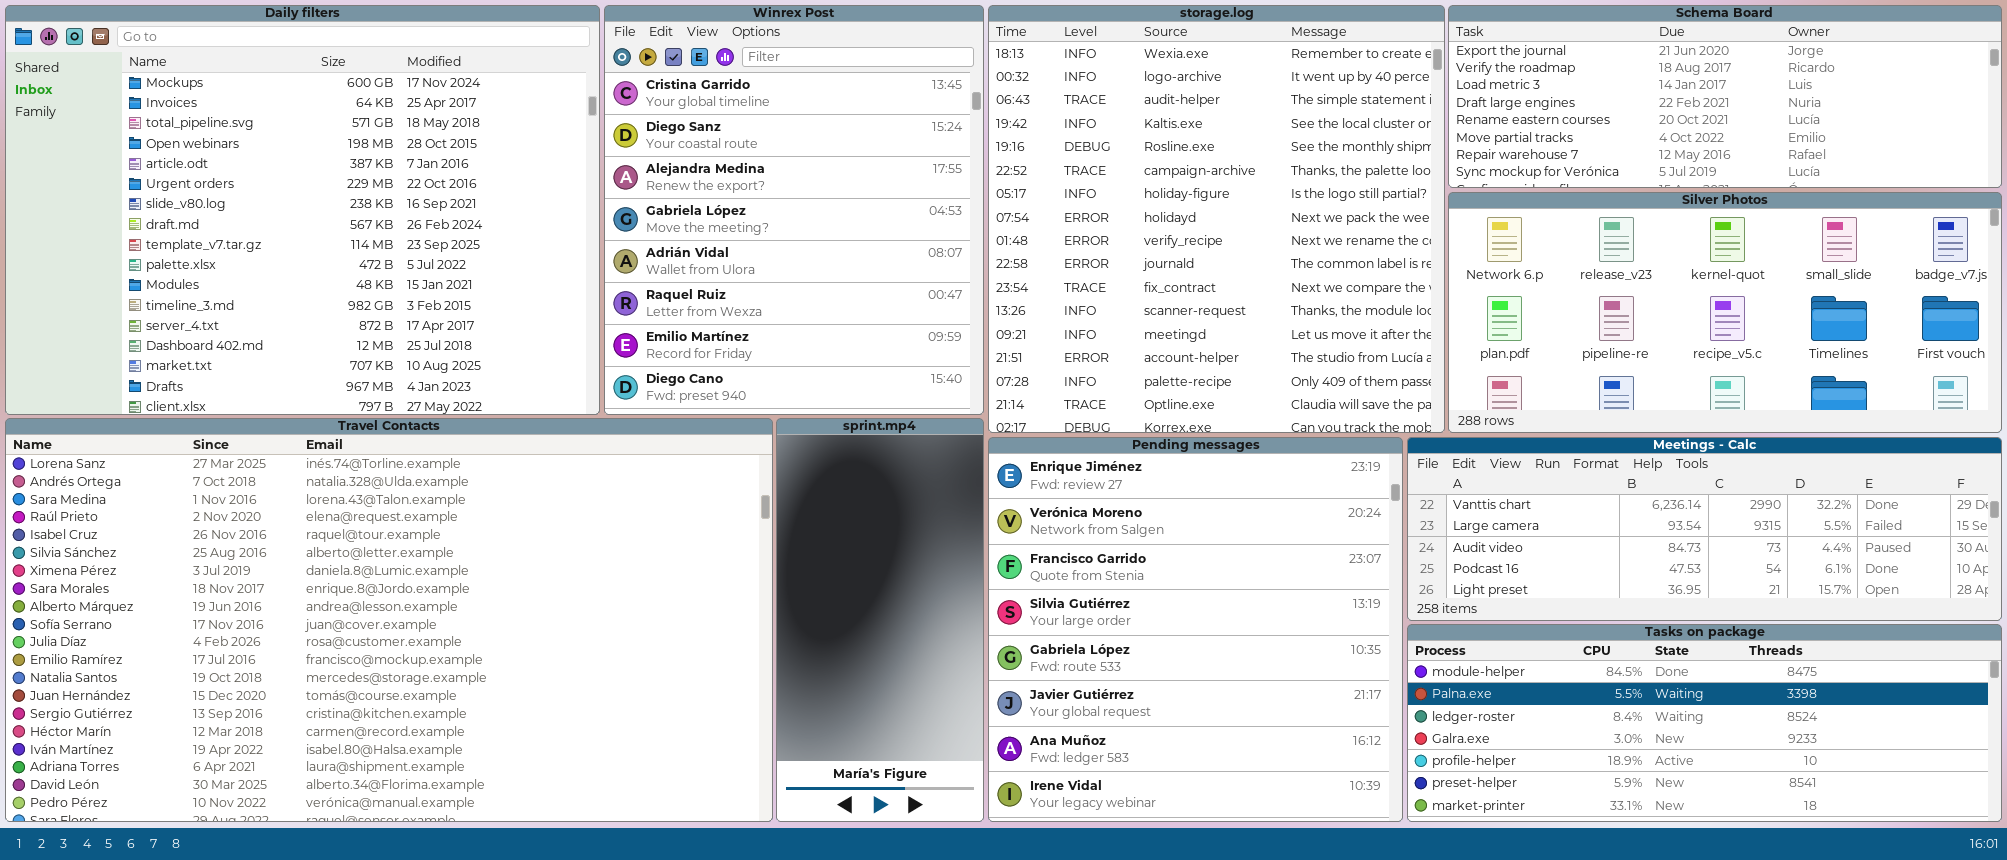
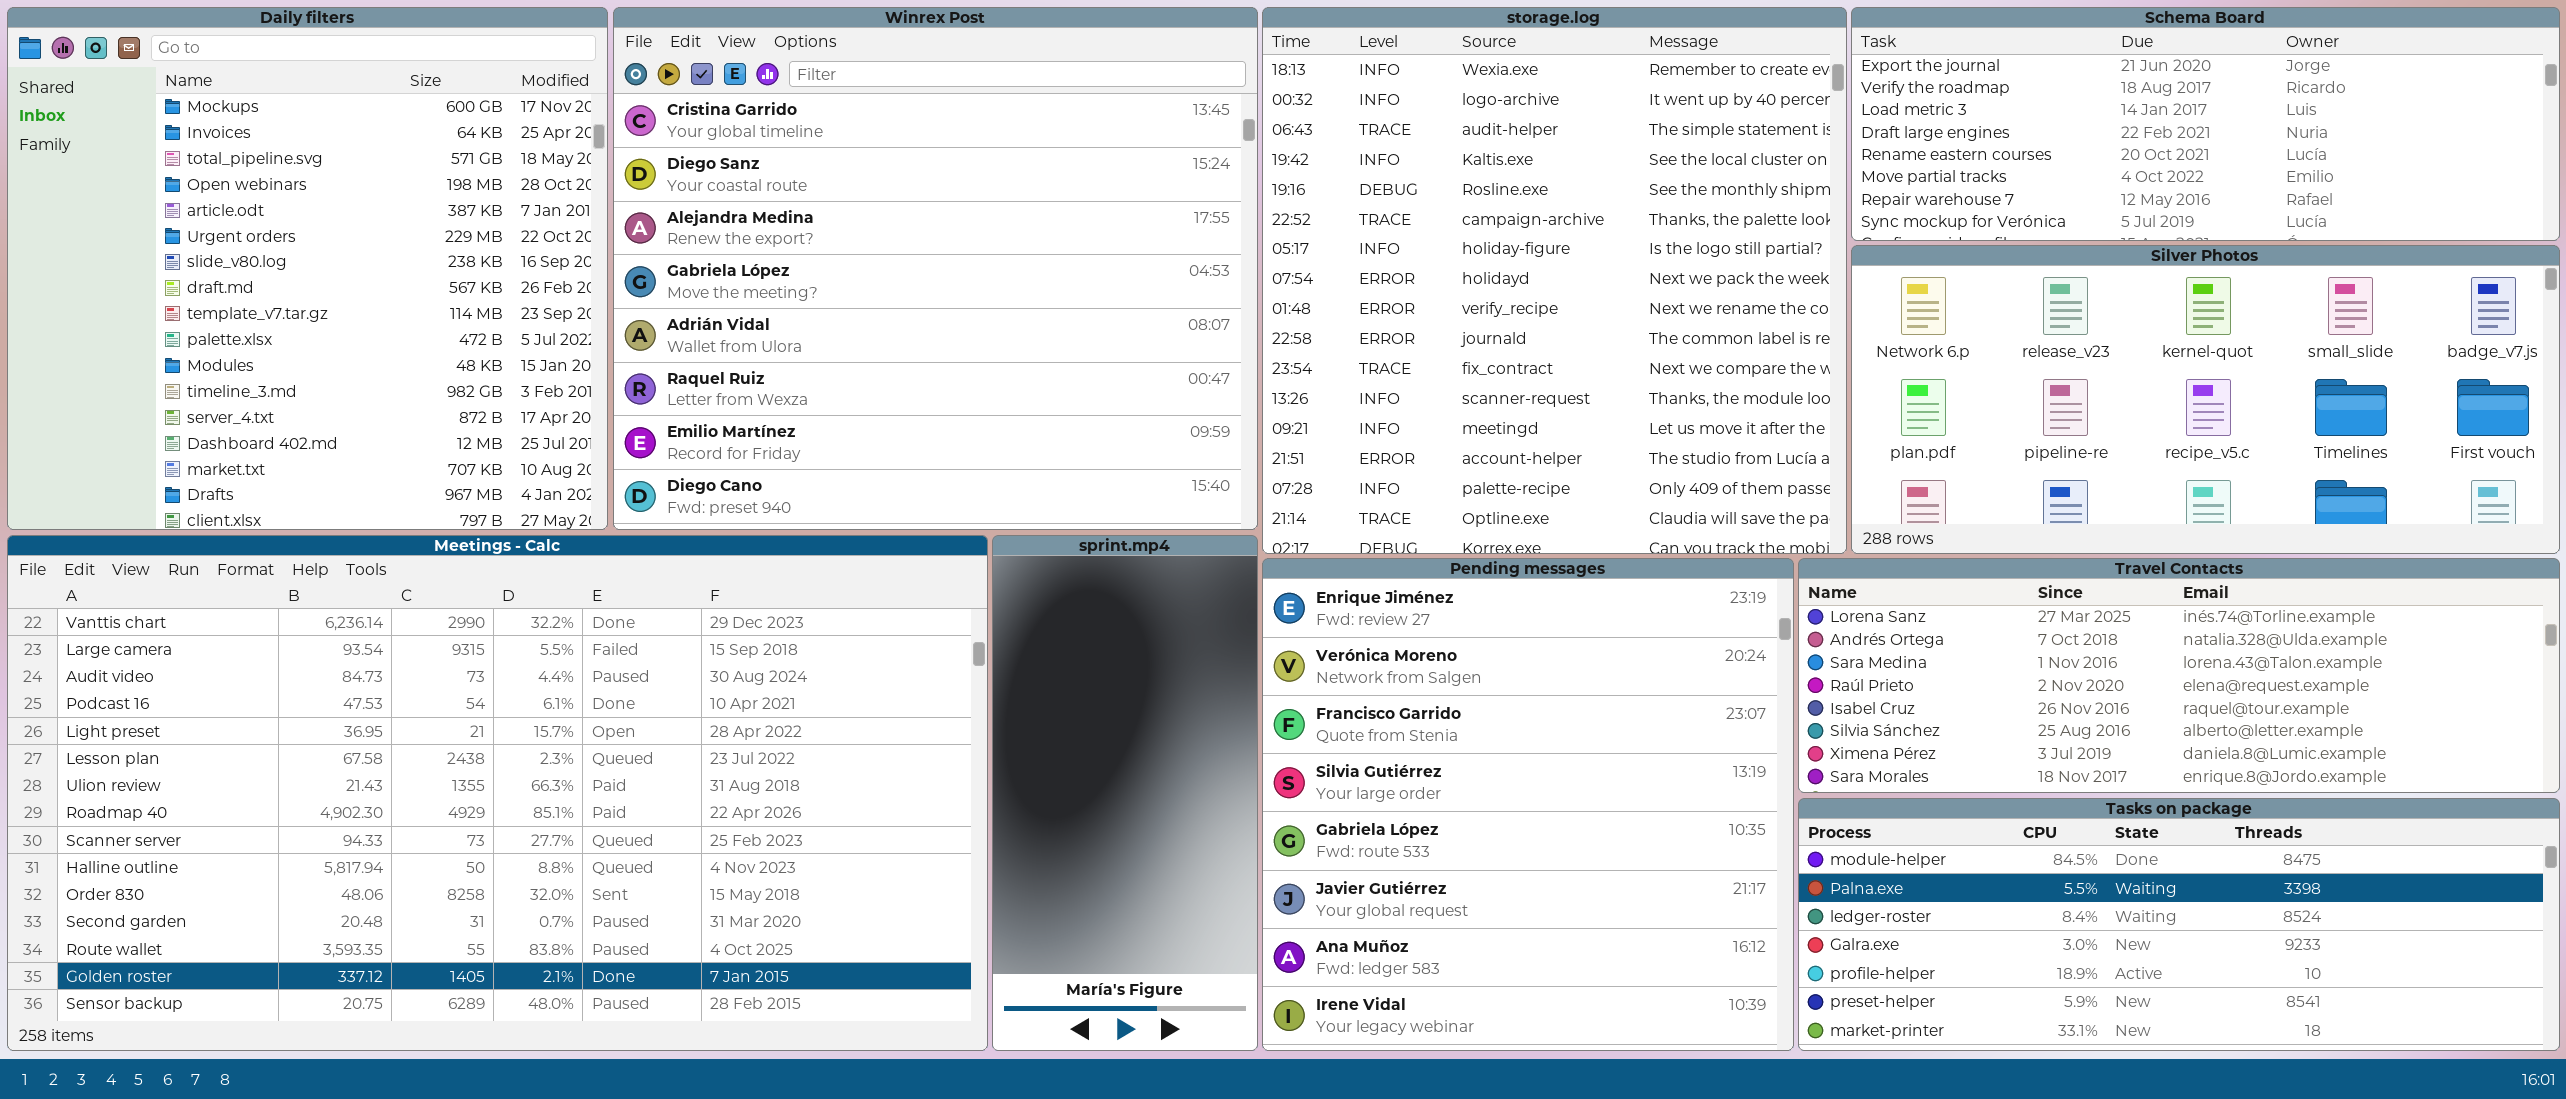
Daily filters: [5,5,600,415] -> [7,7,608,530], resized
Winrex Post: [604,5,984,415] -> [613,7,1258,530], resized
Travel Contacts: [5,418,773,822] -> [1798,558,2560,793], moved, resized
Meetings - Calc: [1407,437,2002,621] -> [7,535,988,1051], moved, resized

